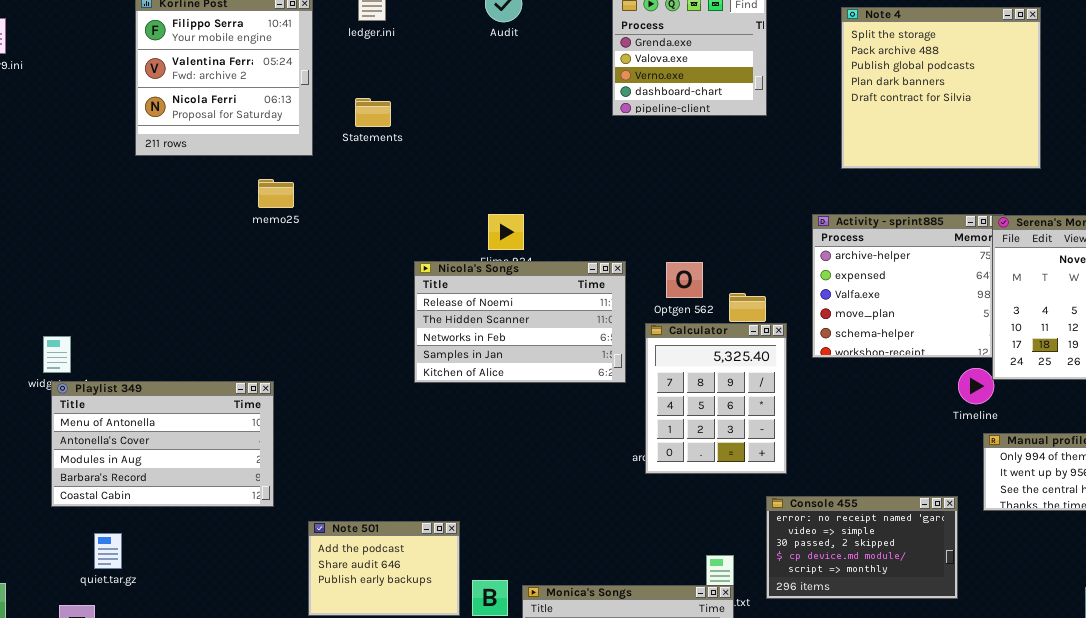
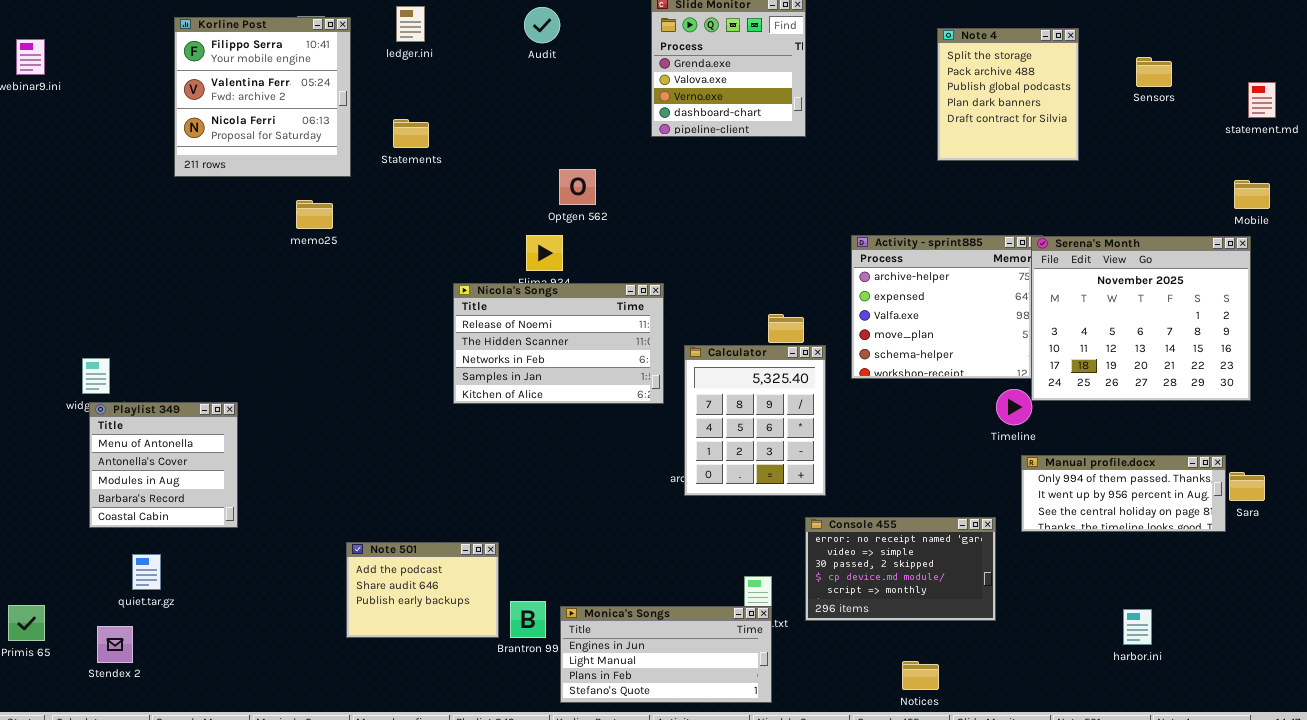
Note 4: [841,7,1041,169] -> [937,28,1079,161], resized
Optgen 562: [666,262,703,298] -> [559,169,596,205], moved
Playlist 349: [51,381,274,507] -> [89,402,238,528], resized

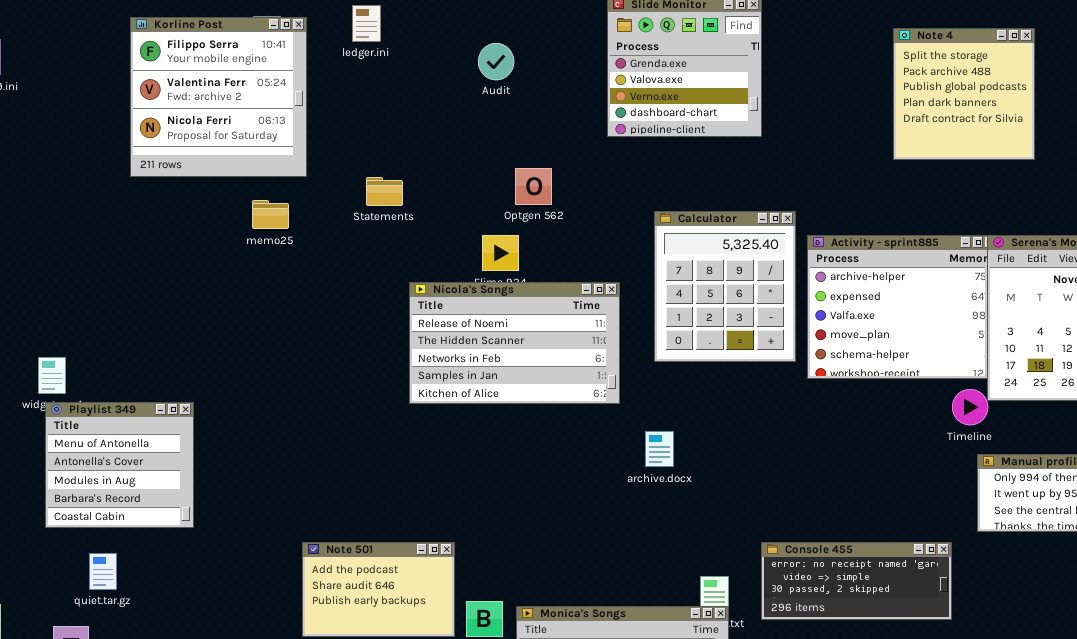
Audit: [524,7,560,43] -> [478,43,514,80], moved
Statements: [393,119,429,148] -> [366,177,403,206], moved
Calculator: [684,345,826,496] -> [654,211,796,362], moved
Console 455: [805,517,996,621] -> [761,542,952,620], resized

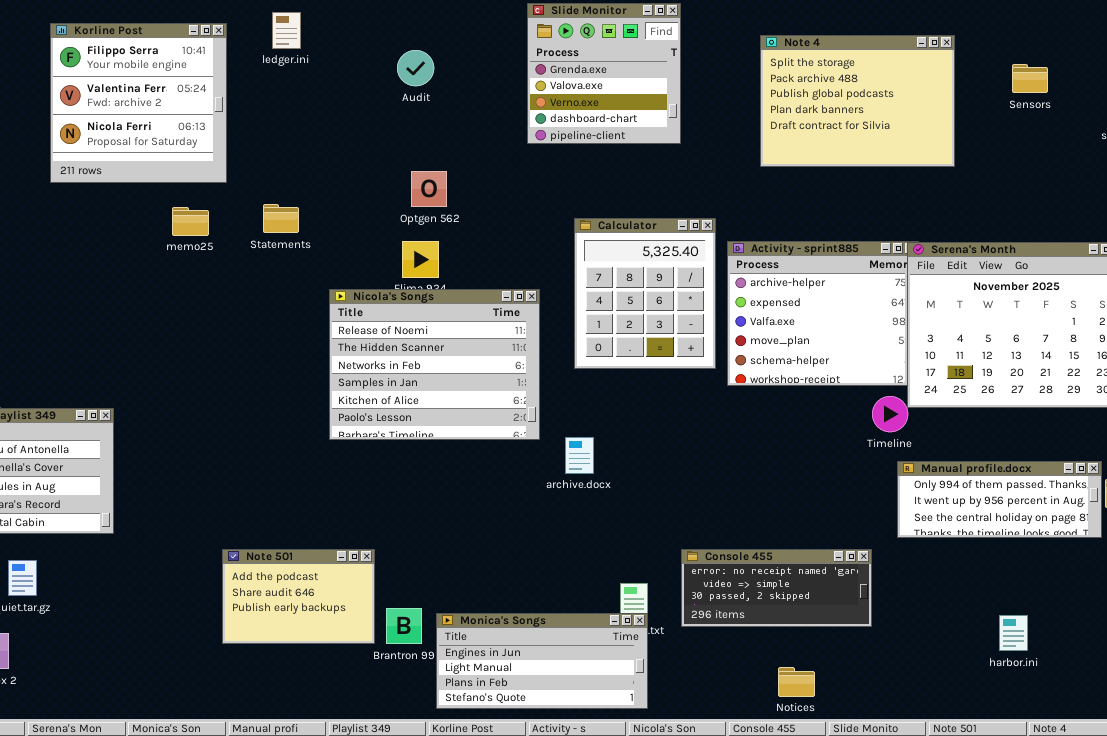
Note 4: [893,28,1035,160] -> [760,35,955,167], resized
Optgen 562: [515,168,552,205] -> [411,171,447,207], moved
Statements: [366,177,403,206] -> [263,204,299,233], moved
Nicola's Songs: [409,282,620,404] -> [329,289,540,440], resized

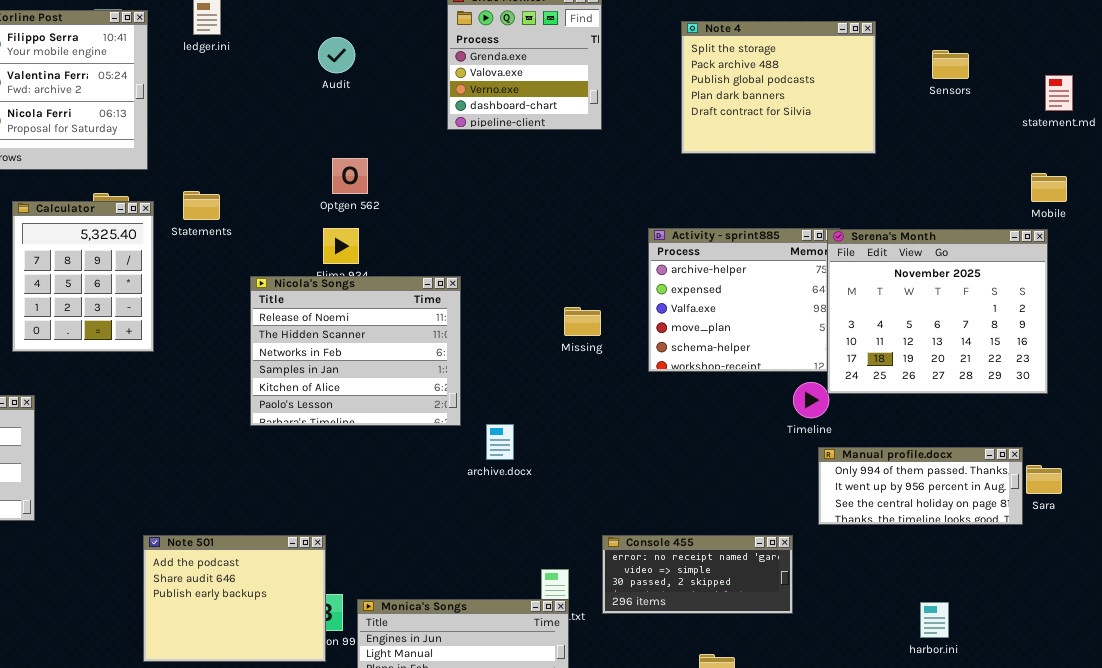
Calculator: [574,218,716,369] -> [12,201,154,352], moved
Note 501: [222,549,375,644] -> [143,535,326,662], resized

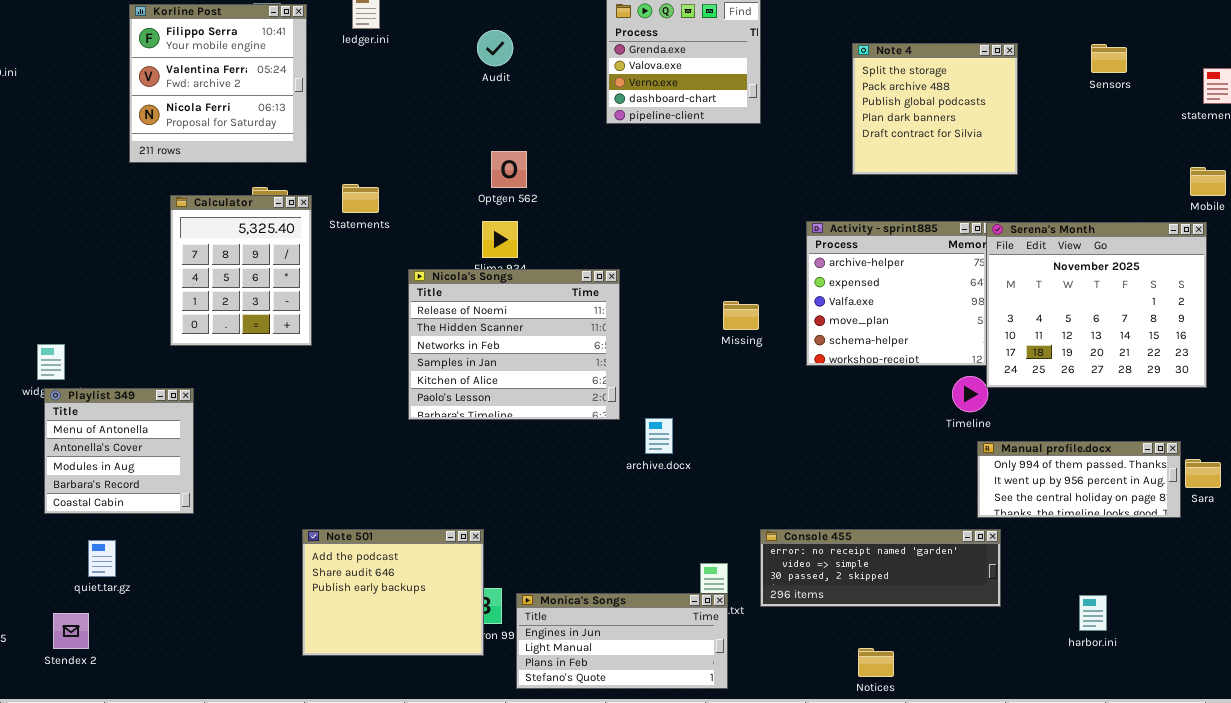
Note 4: [681,21,876,154] -> [852,43,1018,175], moved, resized
Console 455: [602,535,793,614] -> [760,529,1001,607], resized

